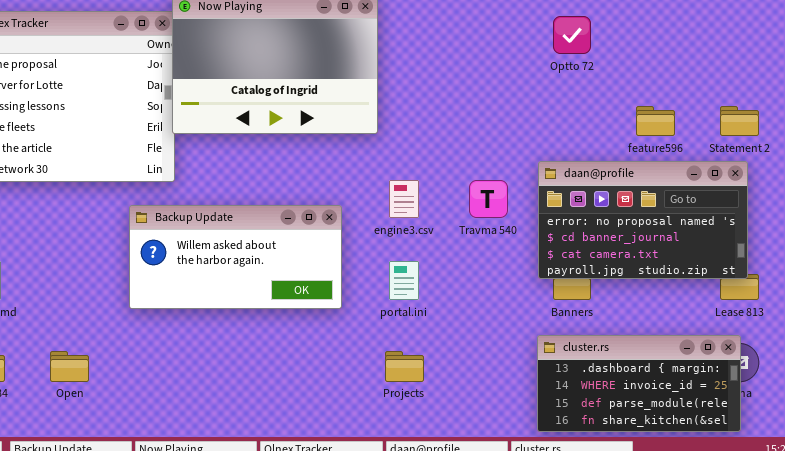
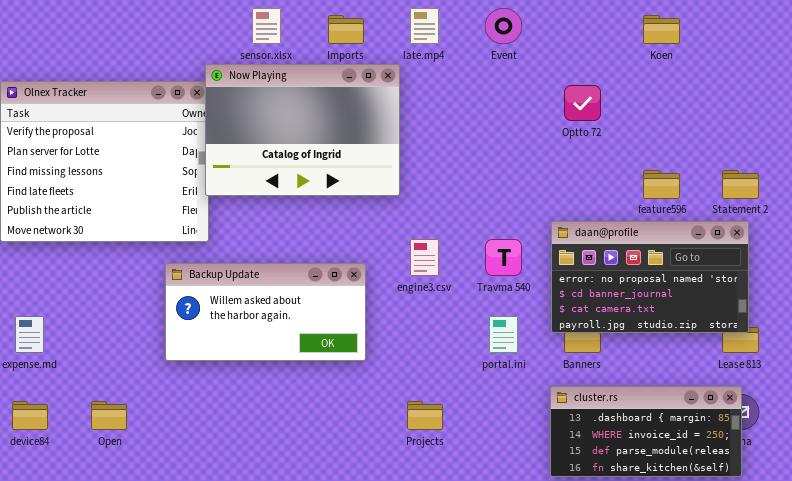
portal.ini: [389,261,419,300] -> [489,316,518,353], moved

